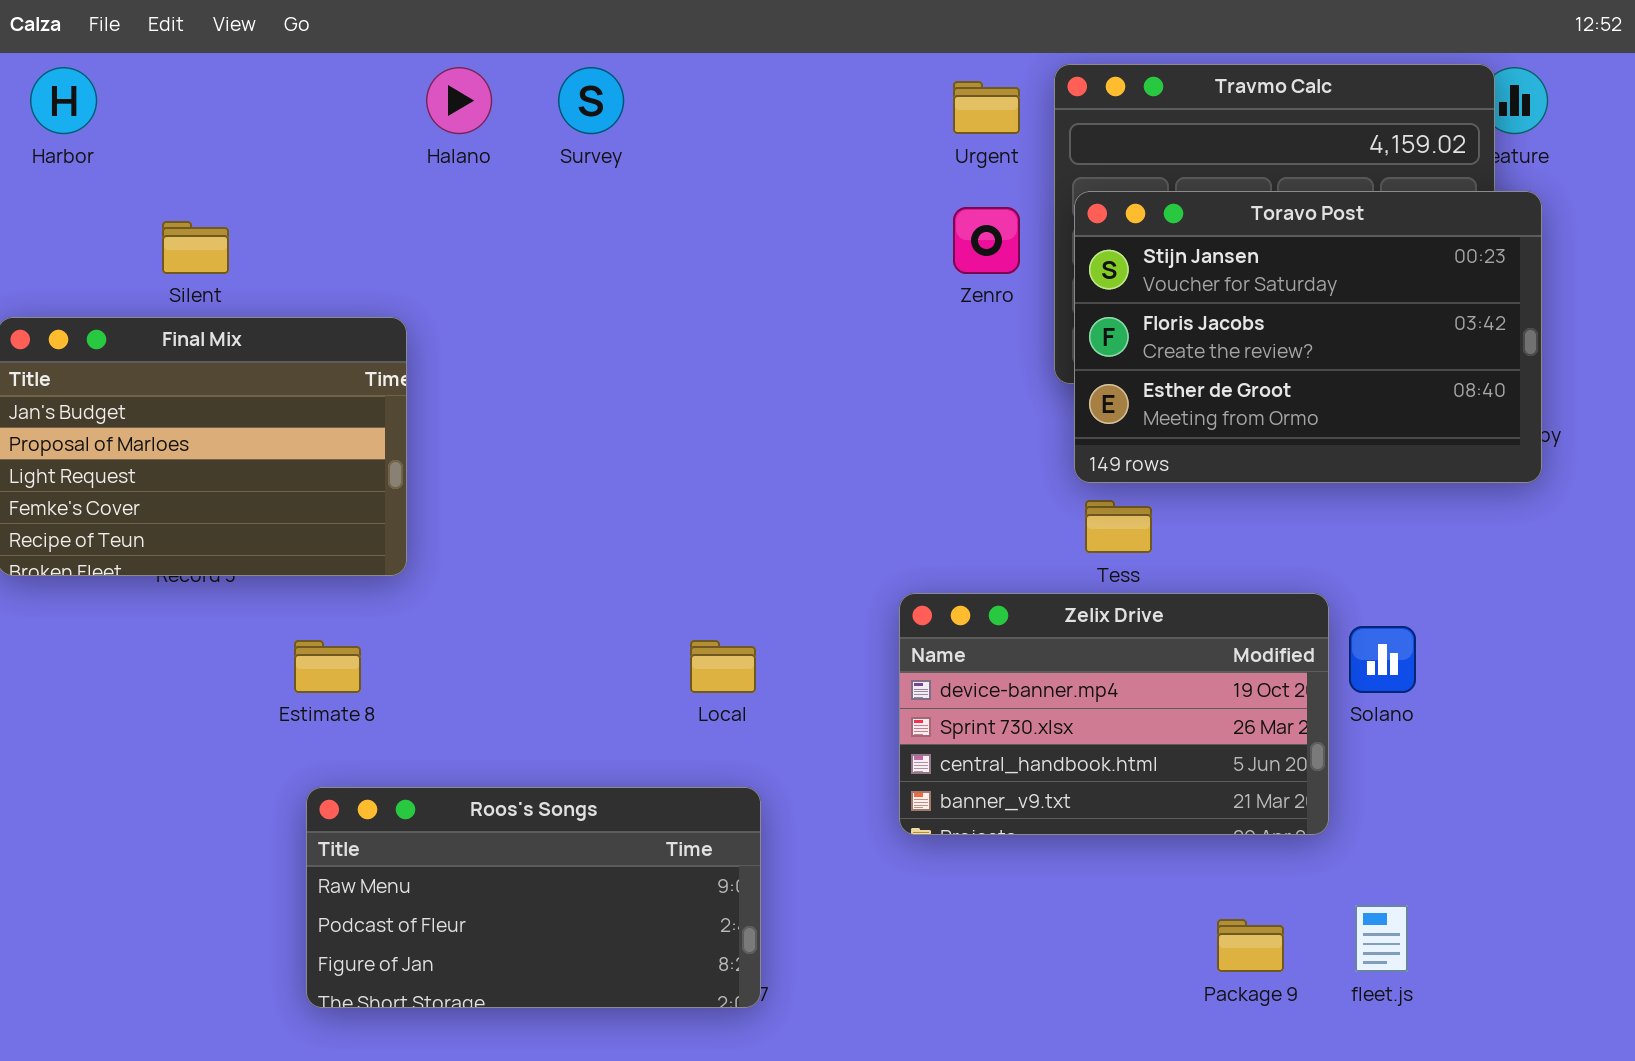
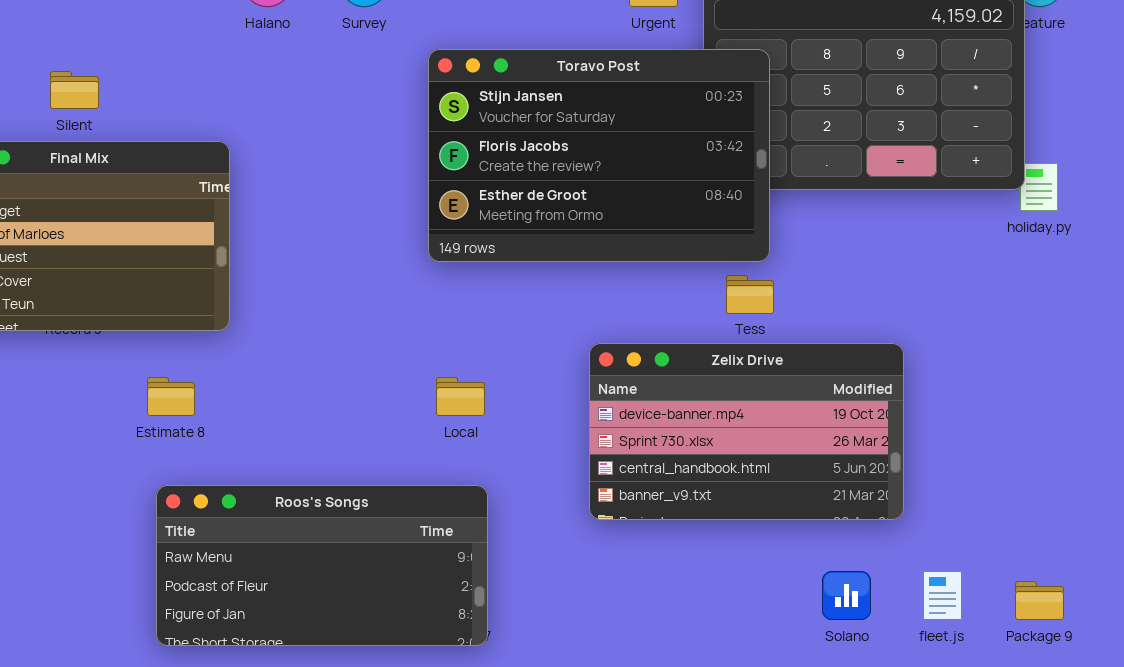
Toravo Post: [1074,191,1542,483] -> [428,49,770,262], moved
Solano: [1349,626,1416,693] -> [822,571,871,620], moved
Package 9: [1217,919,1284,972] -> [1015,581,1064,620], moved

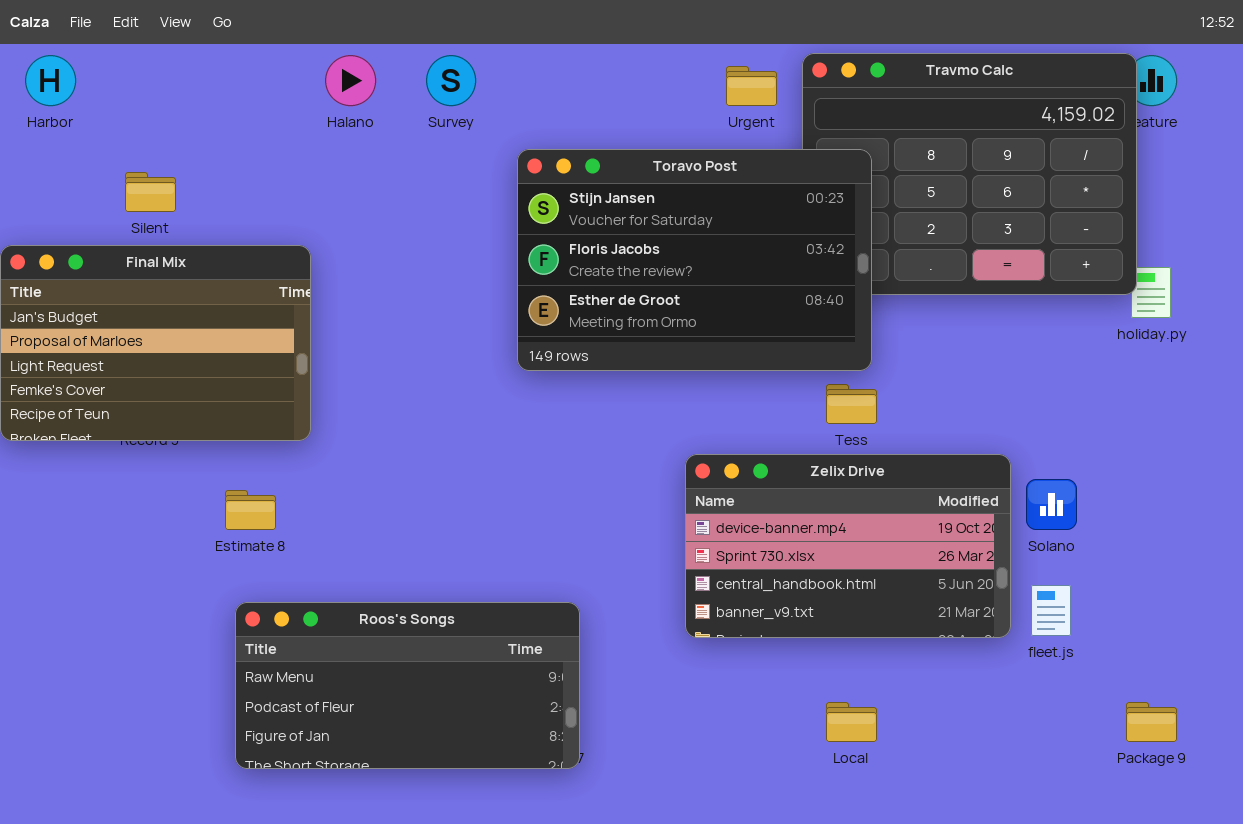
Local: [436,377,485,416] -> [826,702,877,742], moved
Solano: [822,571,871,620] -> [1026,479,1077,530], moved
fleet.js: [923,571,962,620] -> [1031,585,1071,636], moved

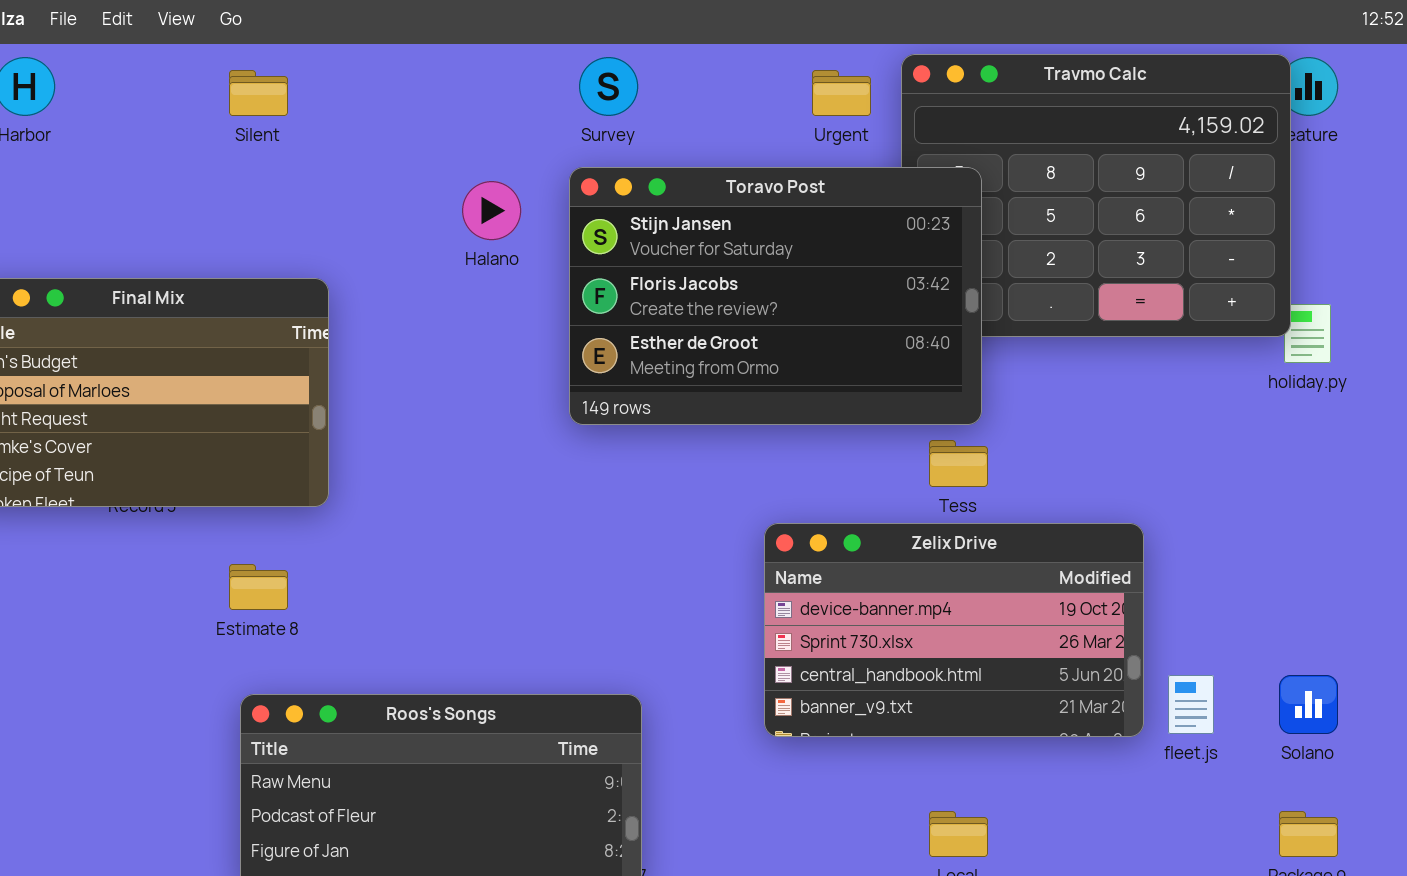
Halano: [325,55,376,106] -> [462,181,521,240], moved
Survey: [426,55,476,106] -> [579,57,638,116], moved
Silent: [125,172,176,212] -> [229,70,288,116], moved
Solano: [1026,479,1077,530] -> [1279,675,1338,734], moved

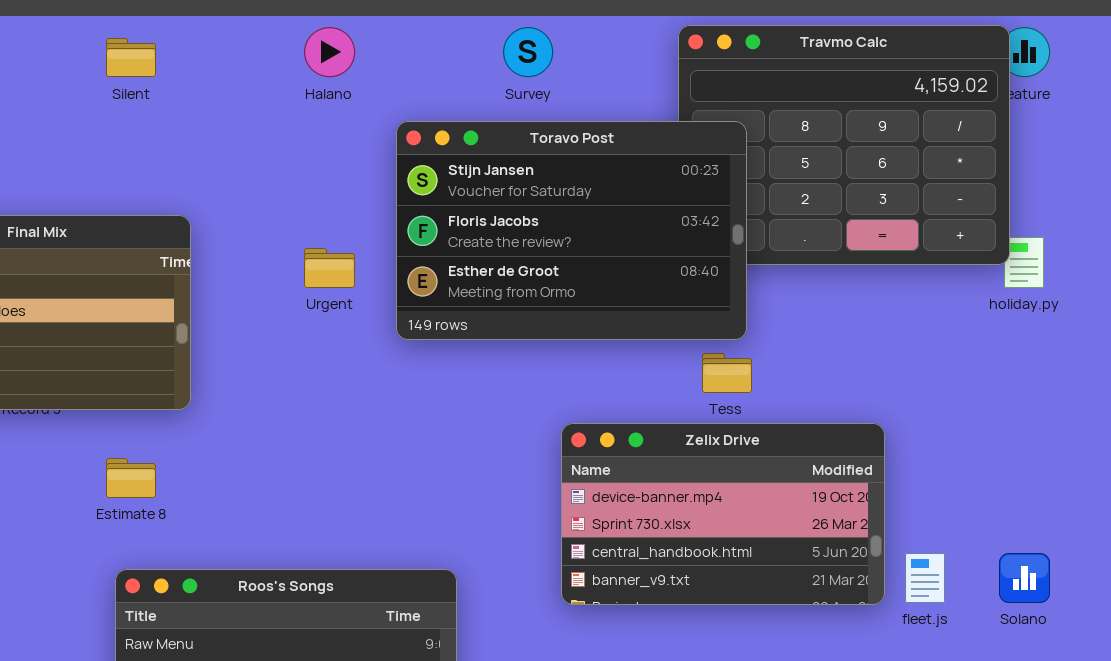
Survey: [579,57,638,116] -> [503,27,553,77], moved
Urgent: [812,70,871,116] -> [304,248,355,288], moved
Halano: [462,181,521,240] -> [304,27,355,77], moved

